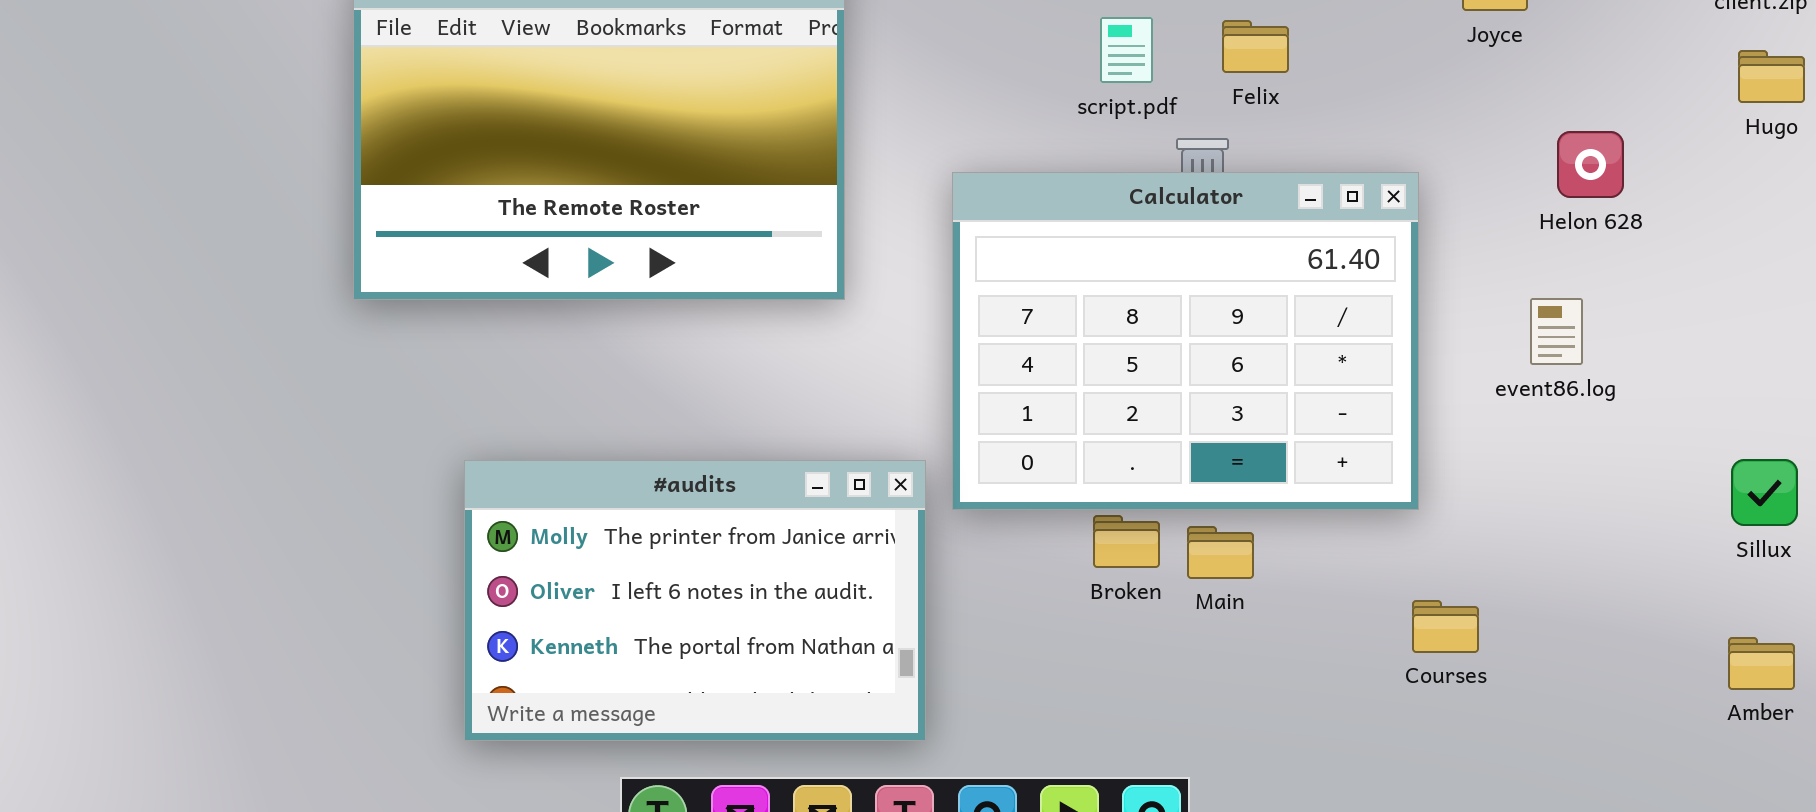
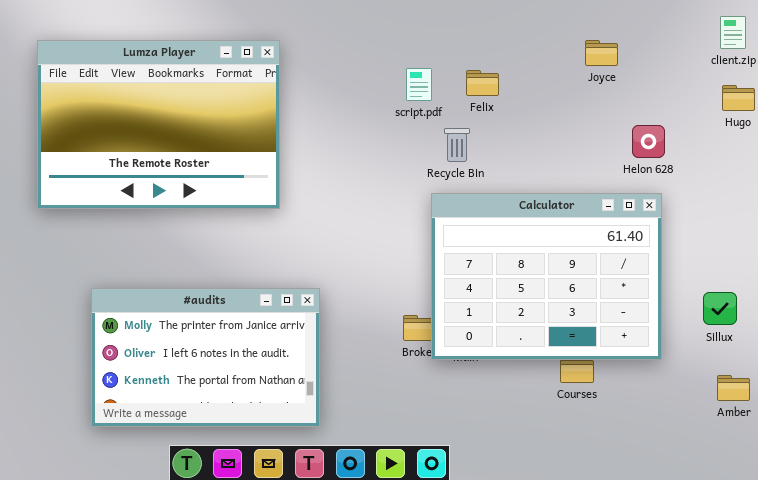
Calculator: [952,172,1419,510] -> [431,193,662,360], moved
Sillux: [1731,459,1798,526] -> [703,292,737,325], moved

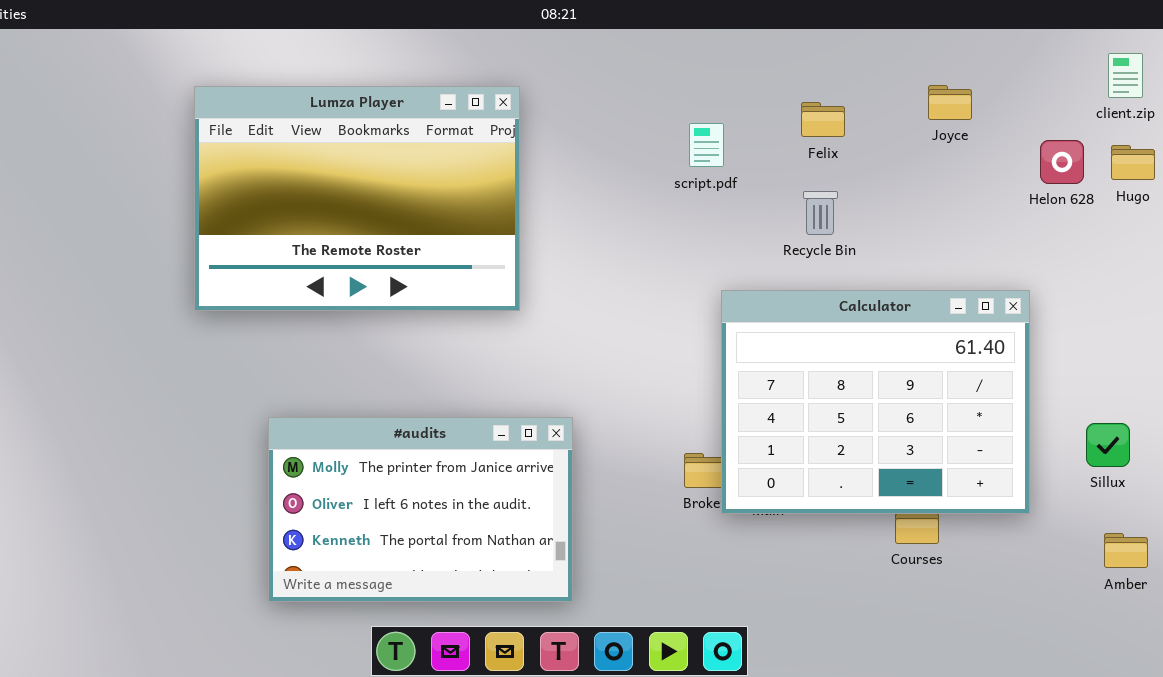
Felix: [466,70,499,96] -> [801,102,845,137], moved
Helon 628: [632,125,665,158] -> [1040,140,1084,184], moved
Recycle Bin: [444,128,470,162] -> [803,191,838,235], moved

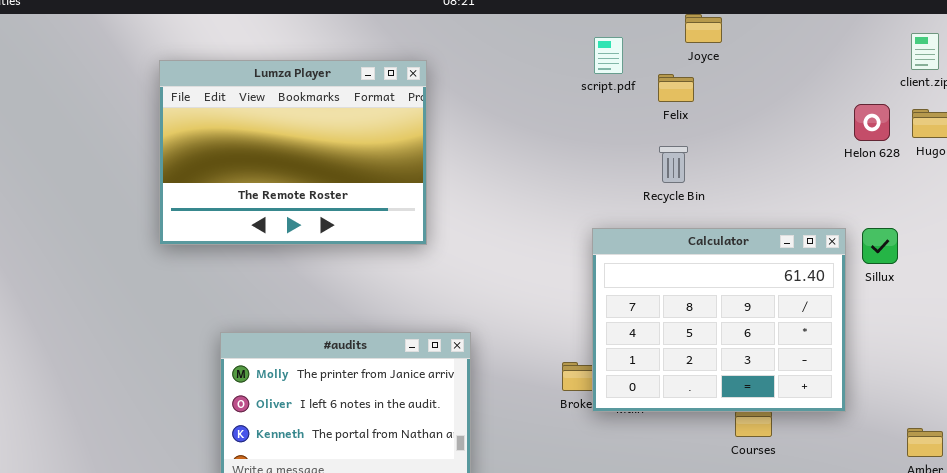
Joyce: [928,85,972,120] -> [685,14,722,43], moved
script.pdf: [689,123,724,167] -> [594,37,623,74], moved
Sillux: [1086,423,1130,467] -> [862,228,898,264], moved

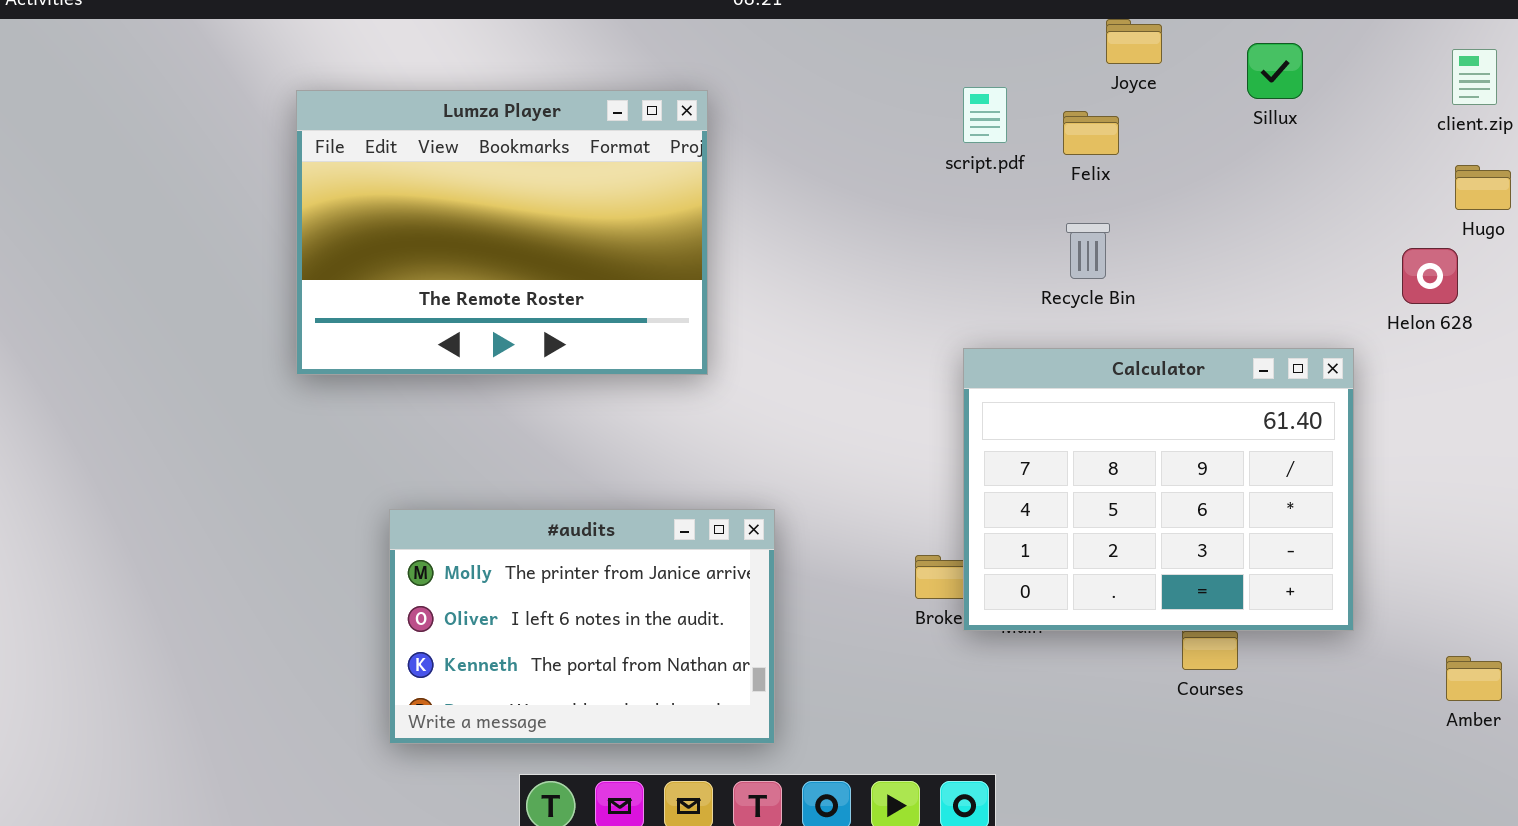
script.pdf: [594,37,623,74] -> [963,87,1007,143], moved
Helon 628: [854,104,890,141] -> [1402,248,1458,304], moved
Sillux: [862,228,898,264] -> [1247,43,1303,99], moved

